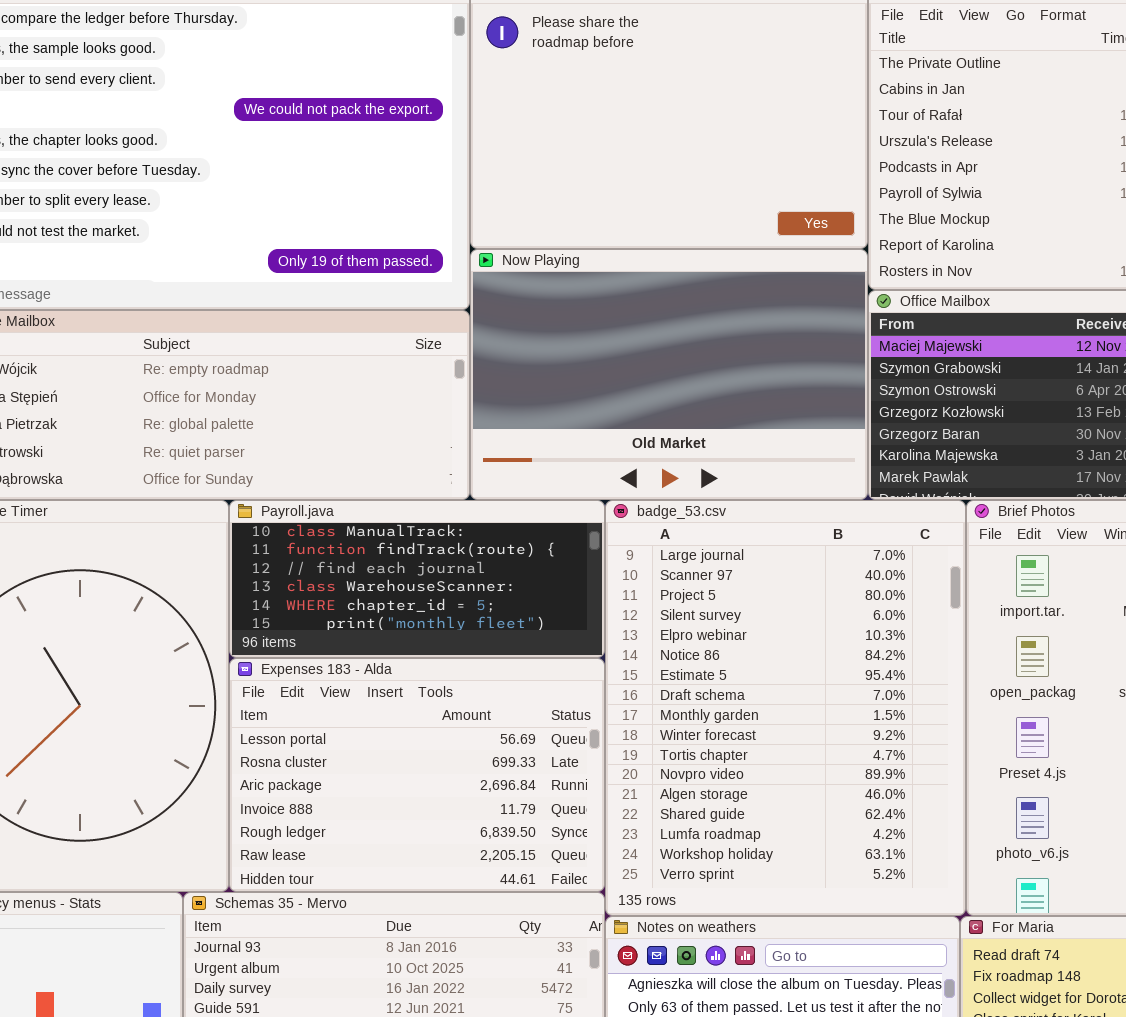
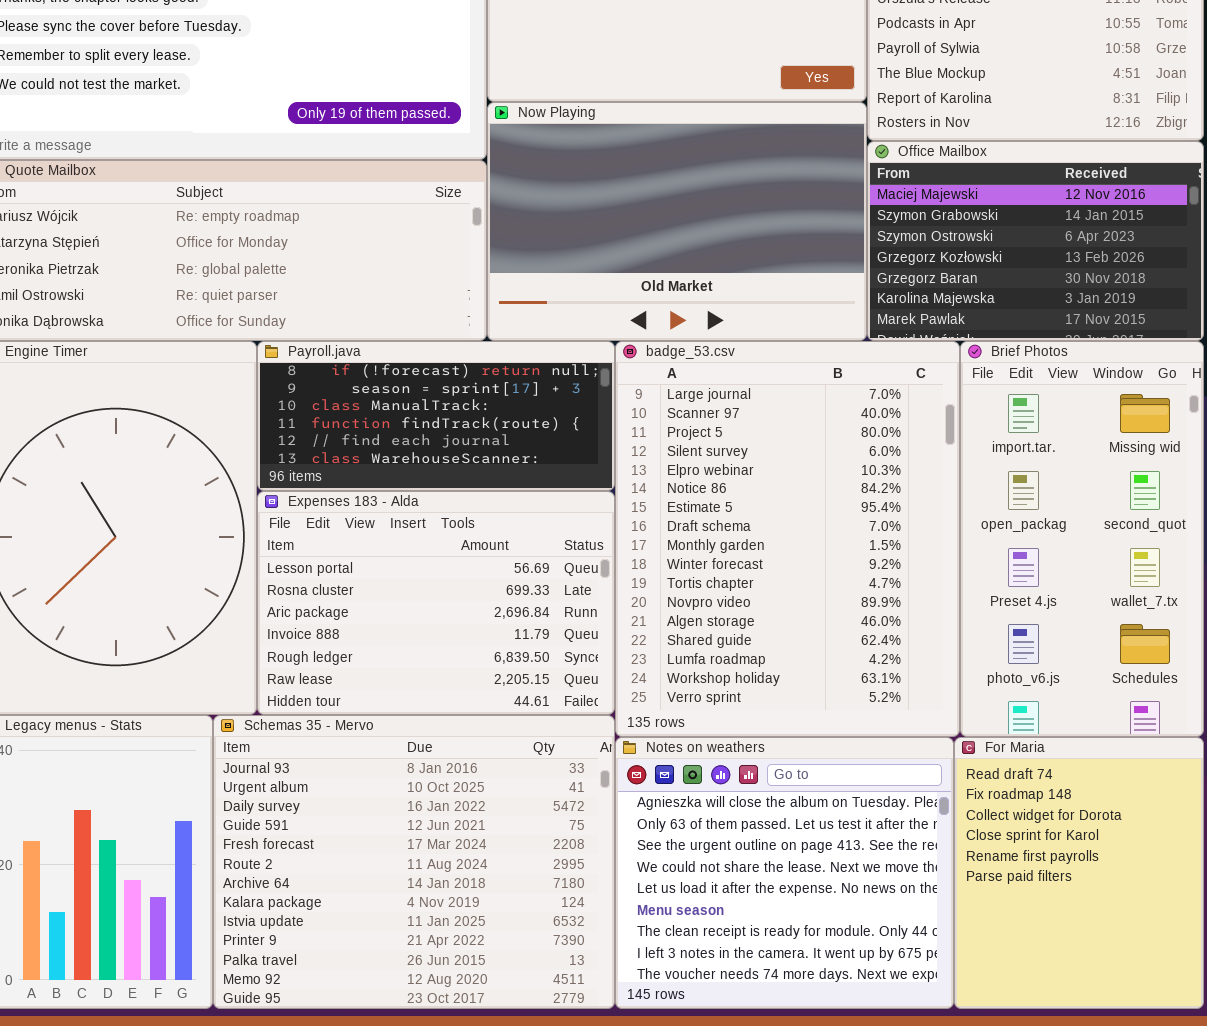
Payroll.java: [229,500,605,658] -> [257,341,615,491], scrolled up 2 rows

